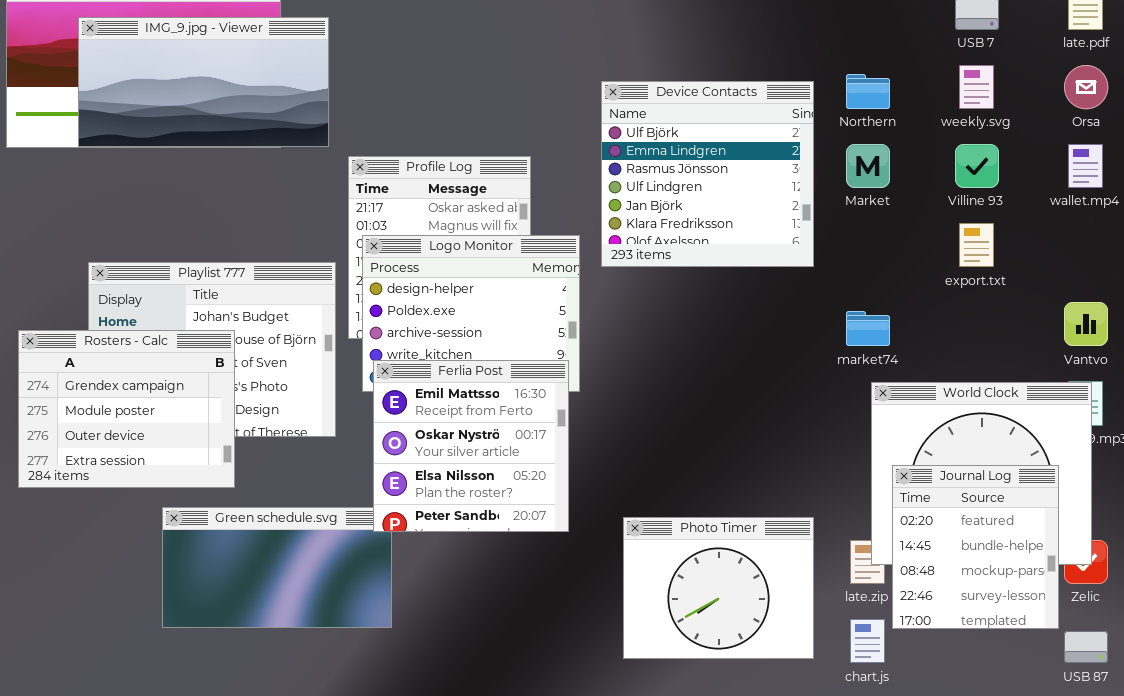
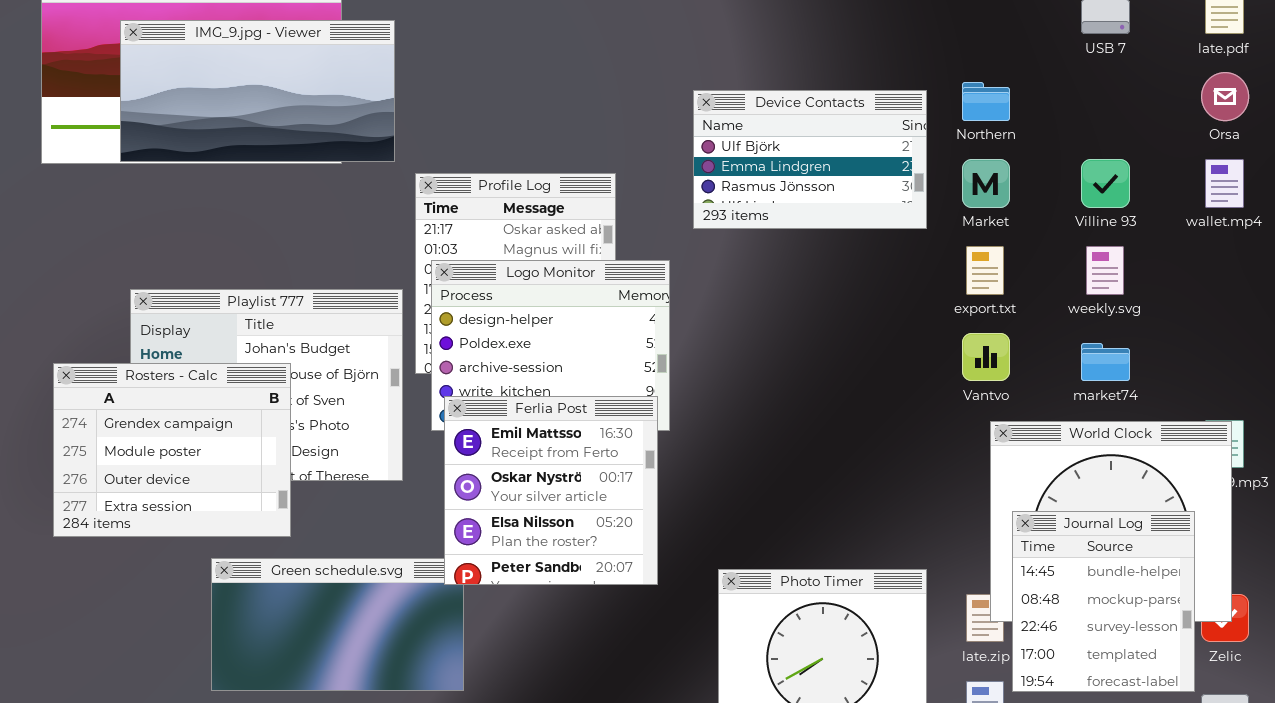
weekly.svg: [959,65,994,109] -> [1086,246,1124,295], moved
Device Contacts: [601,81,814,267] -> [693,90,927,229], resized
export.txt: [959,223,994,267] -> [966,246,1004,295], moved
Vantvo: [1064,302,1108,346] -> [962,333,1010,381], moved
market74: [846,311,890,346] -> [1081,343,1130,381], moved
Journal Log: [892,465,1059,629] -> [1012,511,1195,692], scrolled down 1 row

